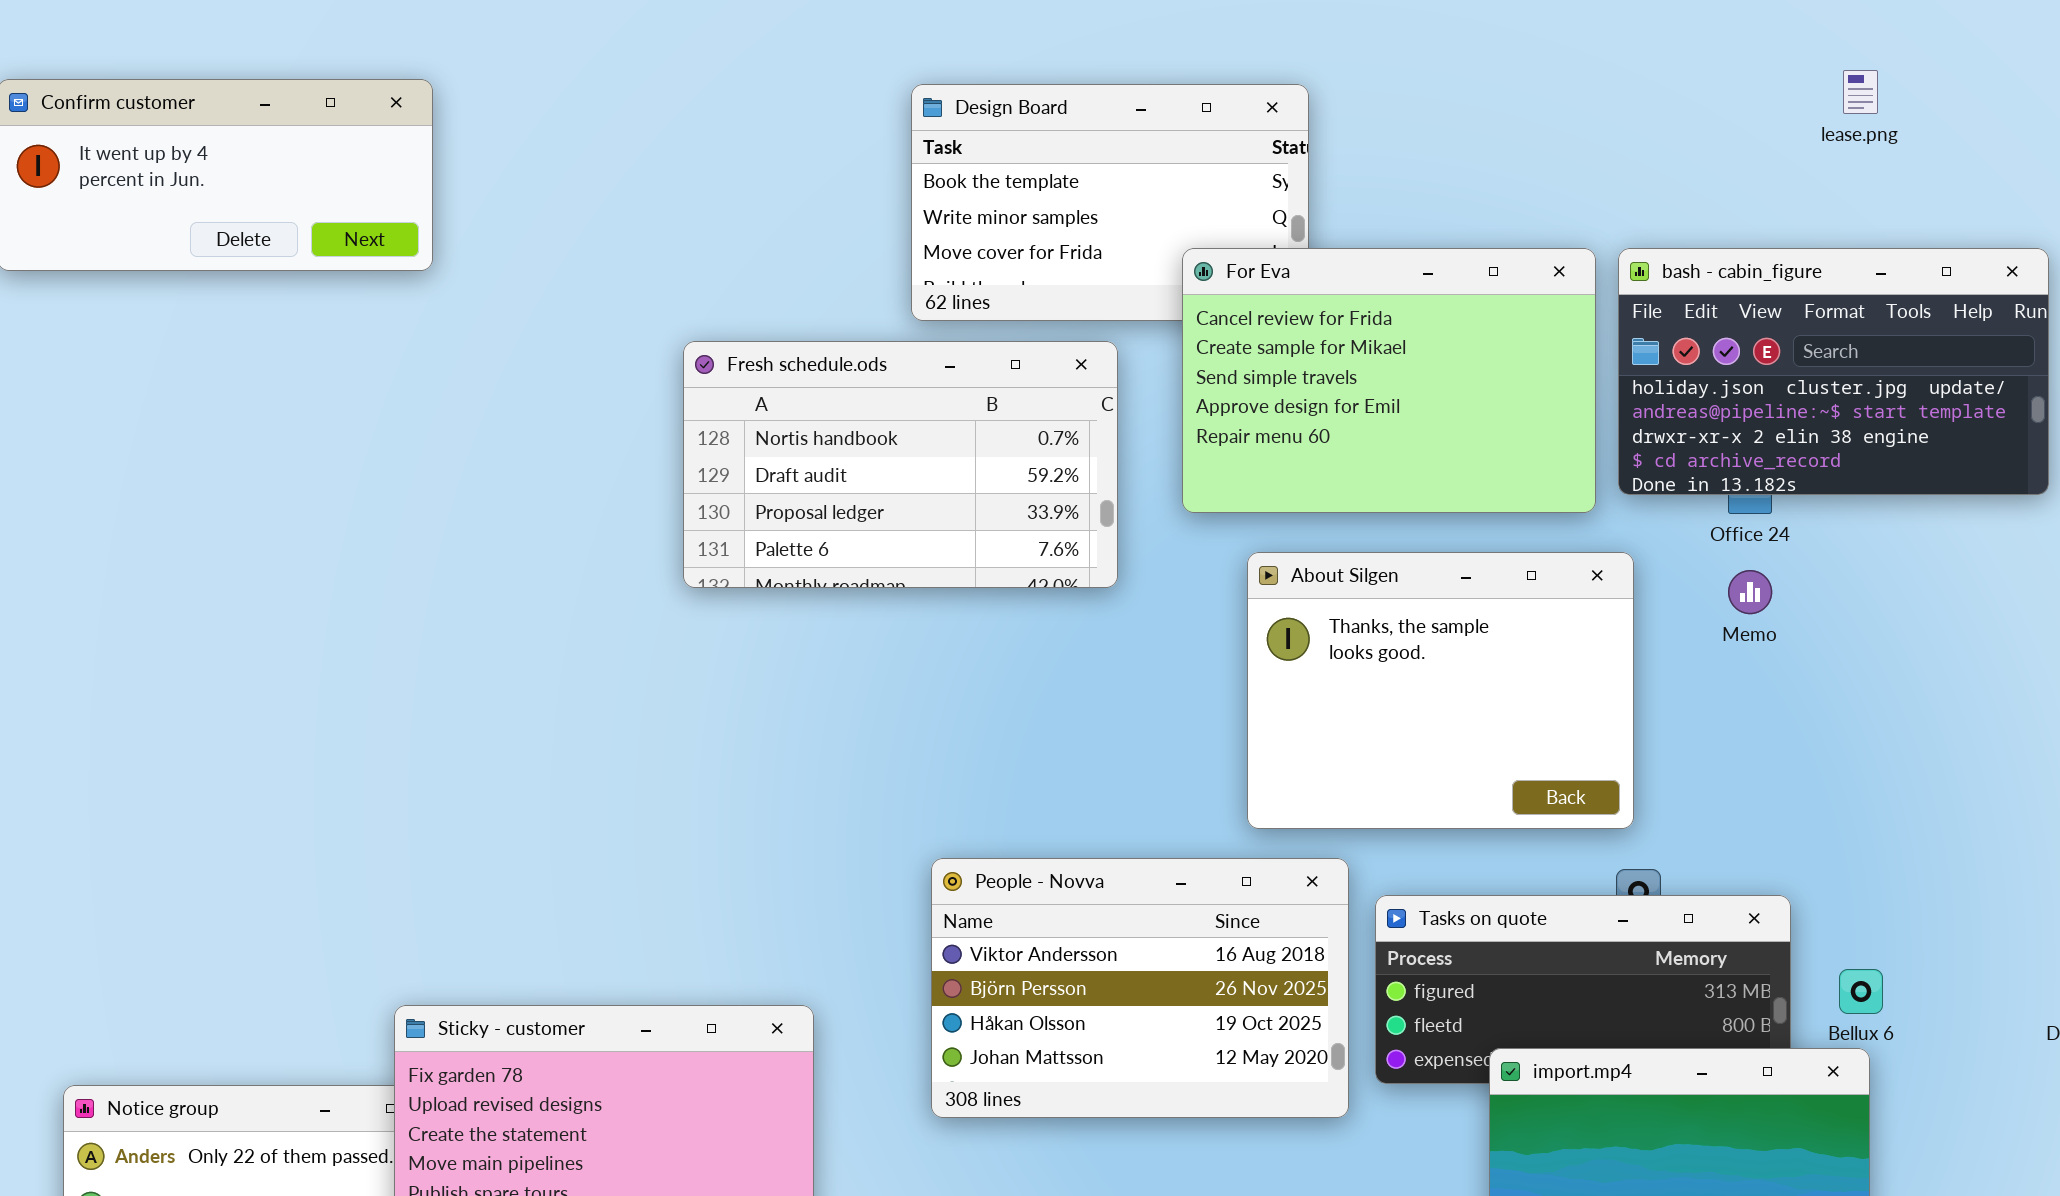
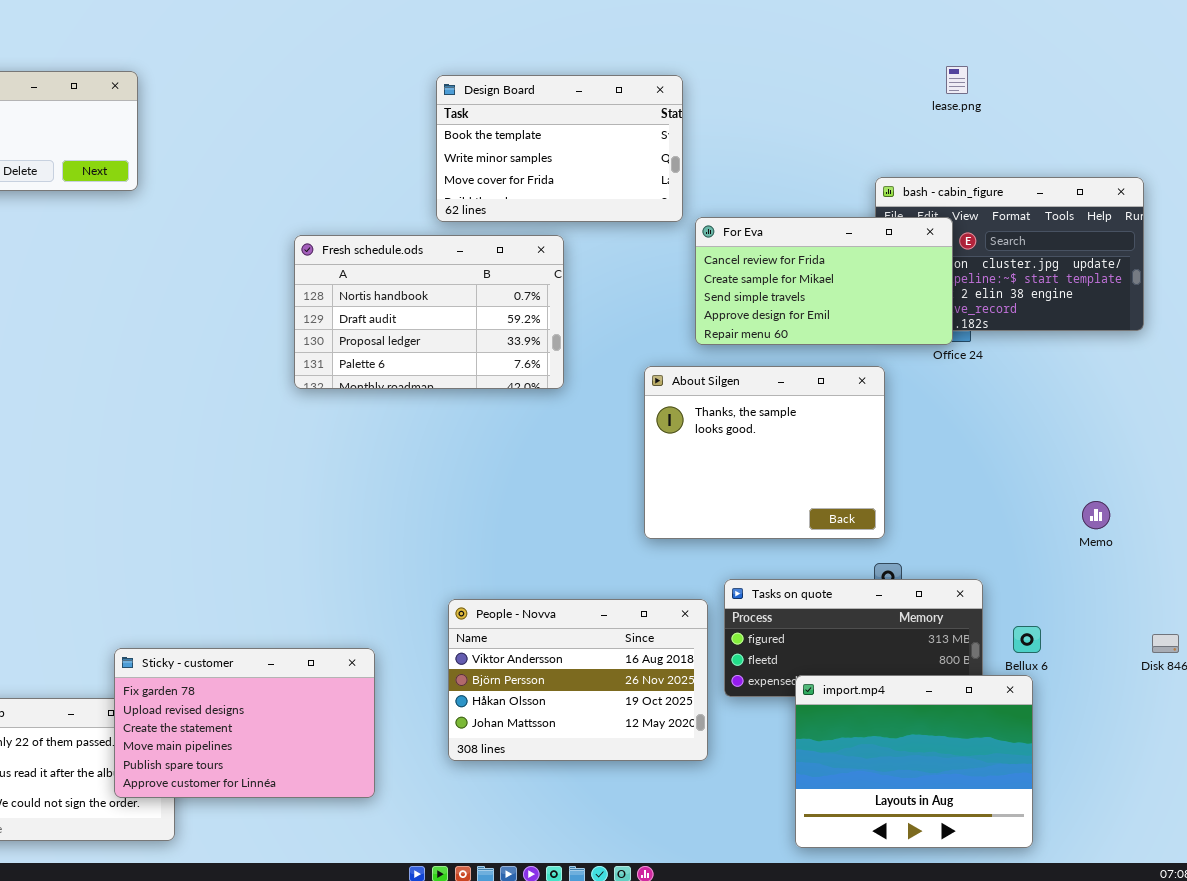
lease.png: [1843,70,1878,114] -> [946,66,968,94], moved
For Eva: [1182,248,1596,513] -> [695,217,953,345], moved, resized
Memo: [1728,570,1772,614] -> [1082,501,1110,529], moved
People - Novva: [931,858,1349,1118] -> [448,599,708,761], moved

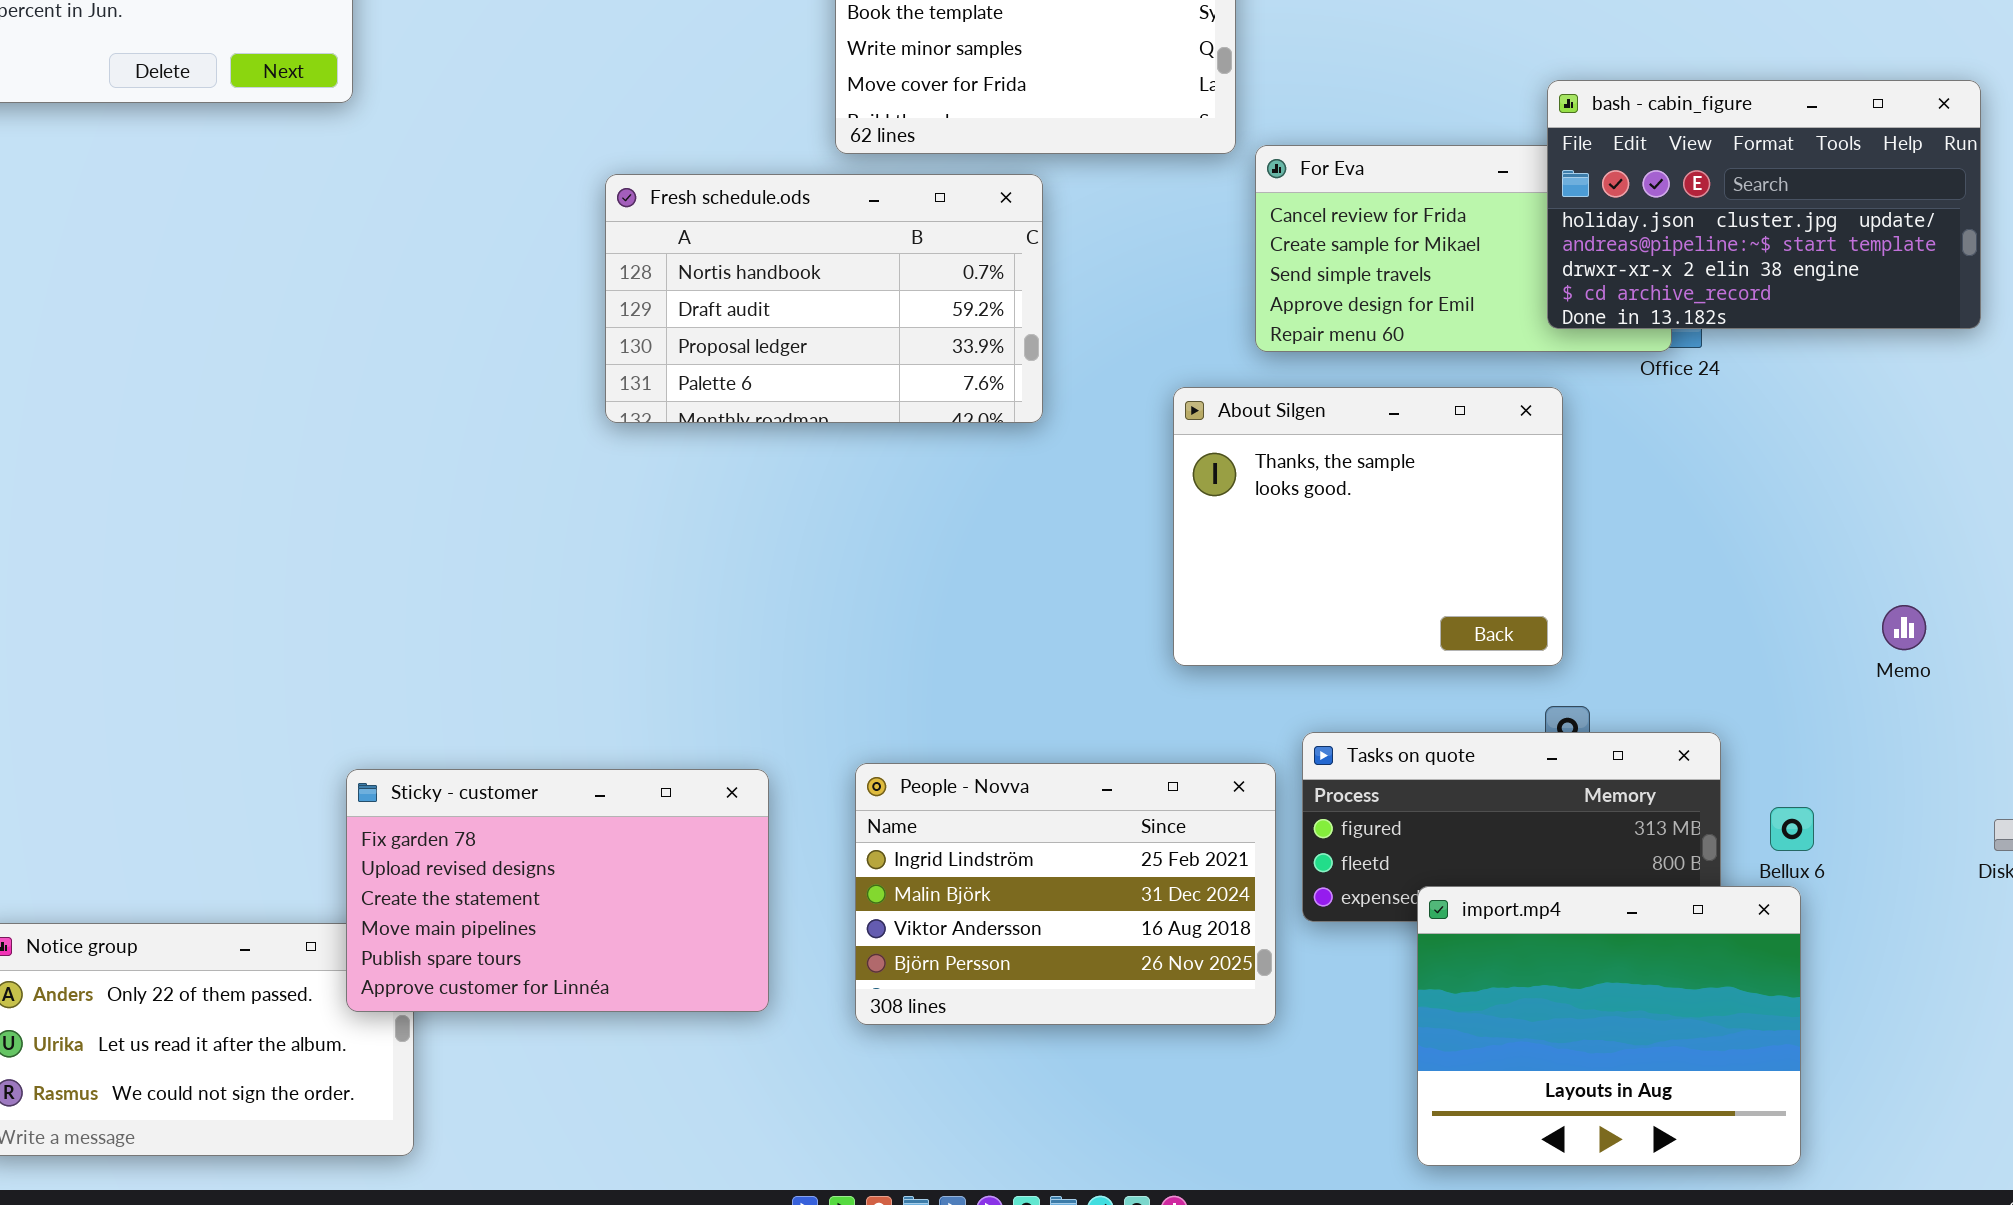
bash - cabin_figure: [875,177,1144,331] -> [1547,80,1981,329], raised
People - Novva: [448,599,708,761] -> [855,763,1276,1025], scrolled up 2 rows
Sticky - customer: [114,648,375,798] -> [346,769,769,1012], moved

